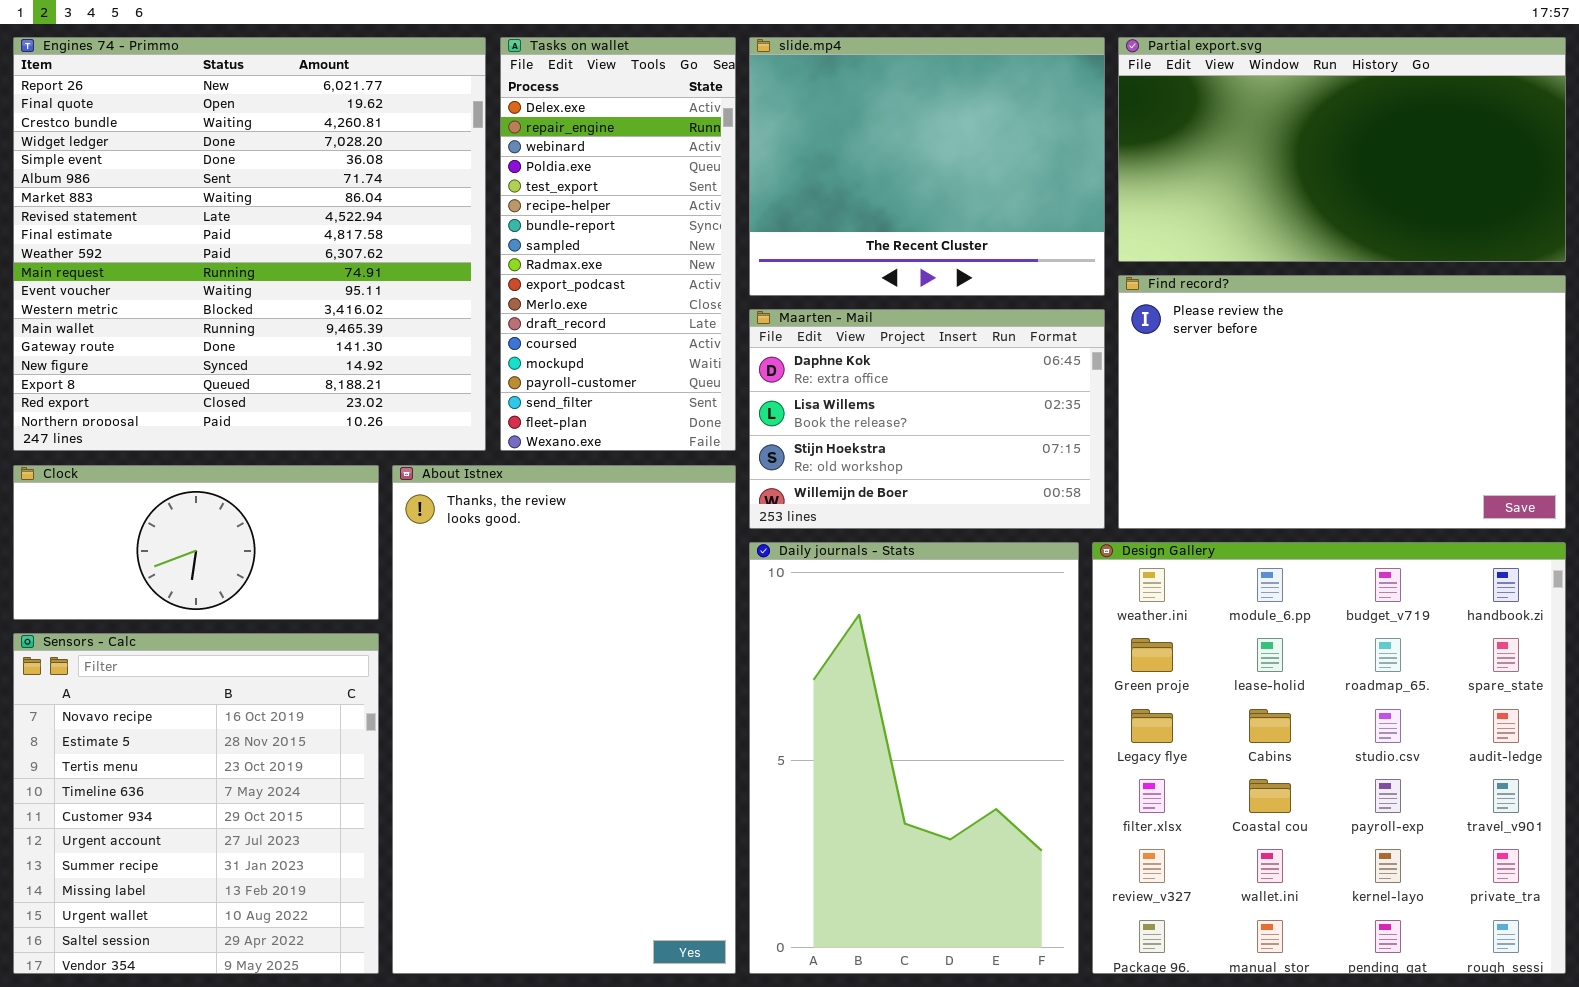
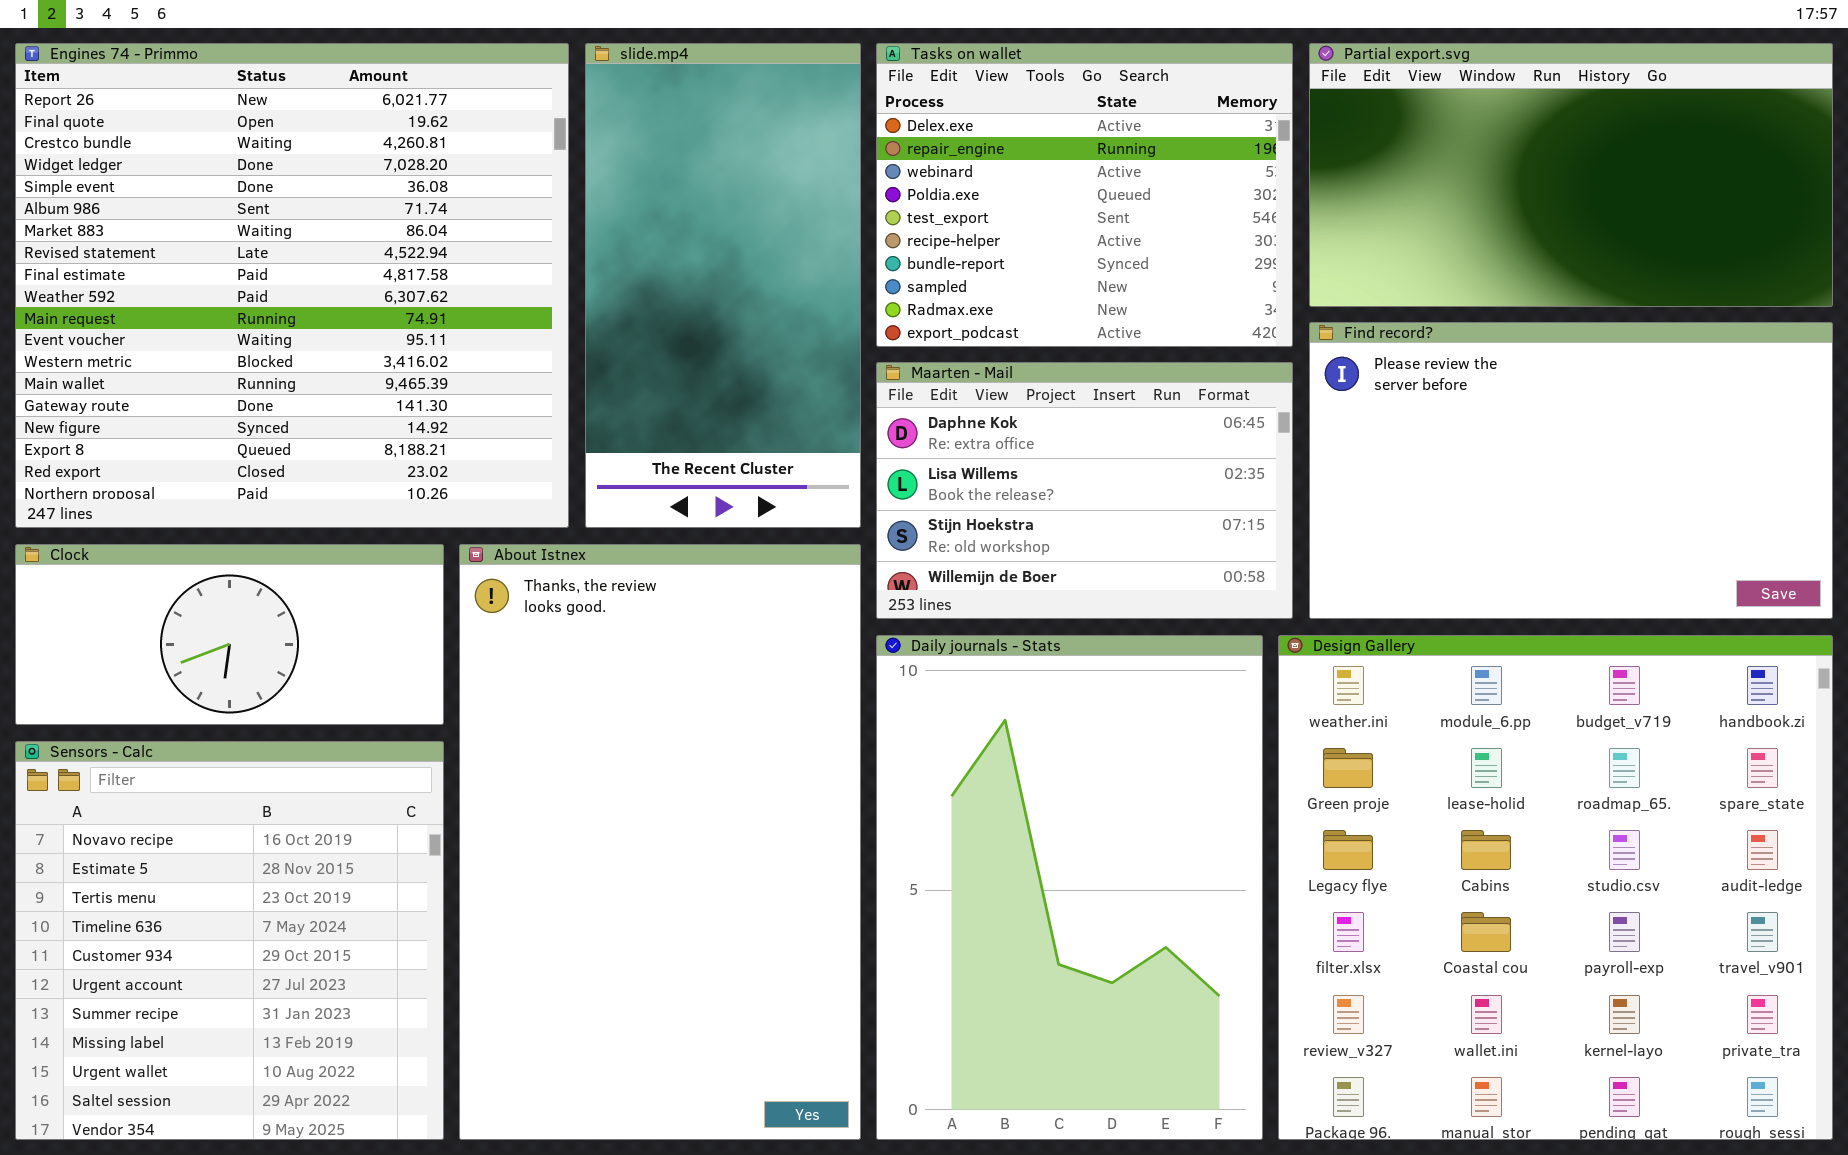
Tasks on wallet: [500,37,736,451] -> [876,43,1293,347], moved, resized
slide.mp4: [749,37,1105,296] -> [585,43,861,528], moved, resized

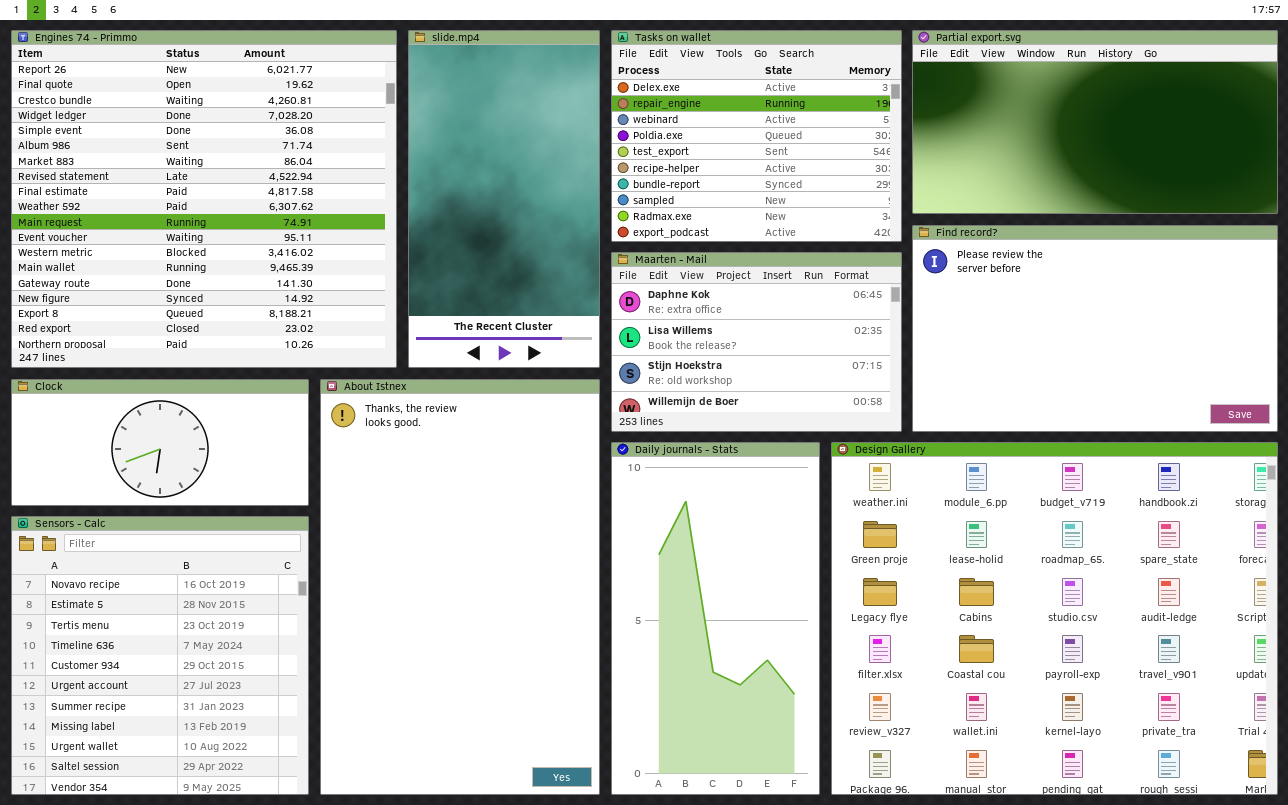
Daily journals - Stats: [876,635,1263,1140] -> [611,442,820,795], resized
Design Gallery: [1278,635,1833,1140] -> [831,442,1278,795], resized

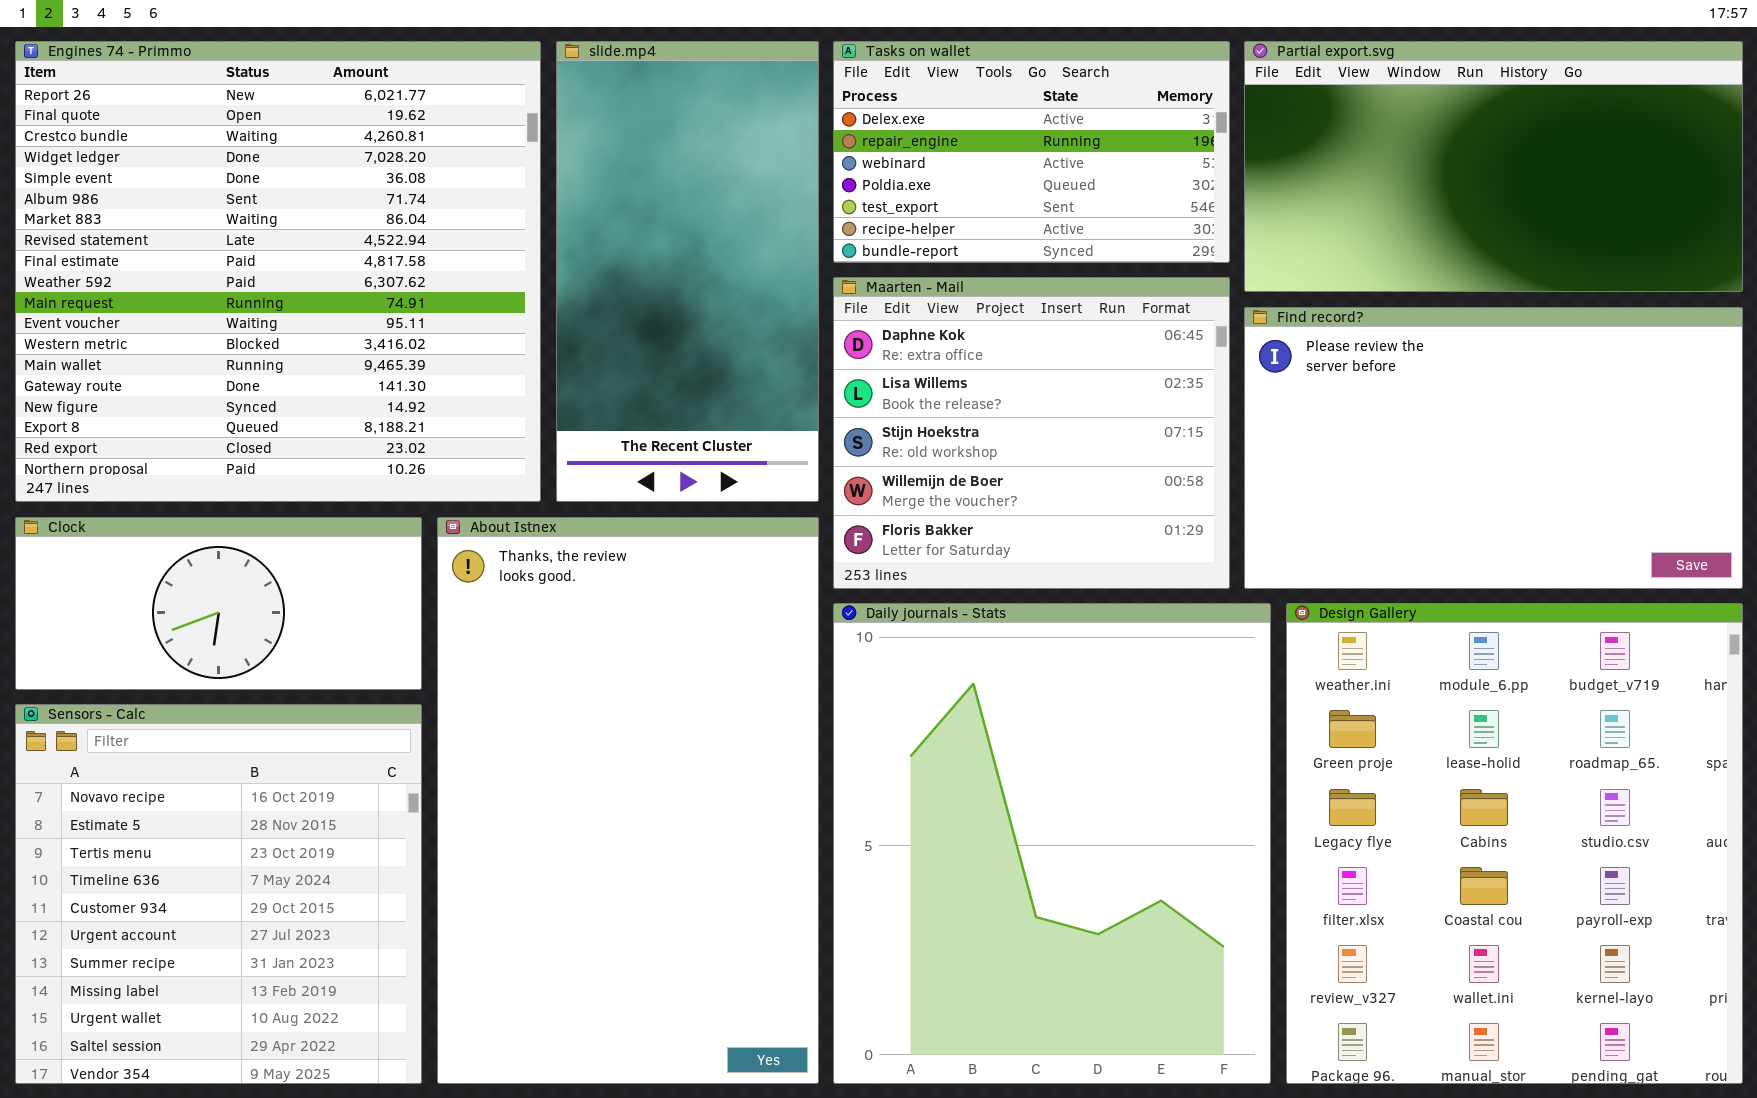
Tasks on wallet: [611,30,902,242] -> [833,41,1230,263], resized
Maarten - Mail: [611,252,902,432] -> [833,277,1230,589], resized
Daily journals - Stats: [611,442,820,795] -> [833,603,1271,1084], resized
Design Gallery: [831,442,1278,795] -> [1286,603,1743,1084], resized

